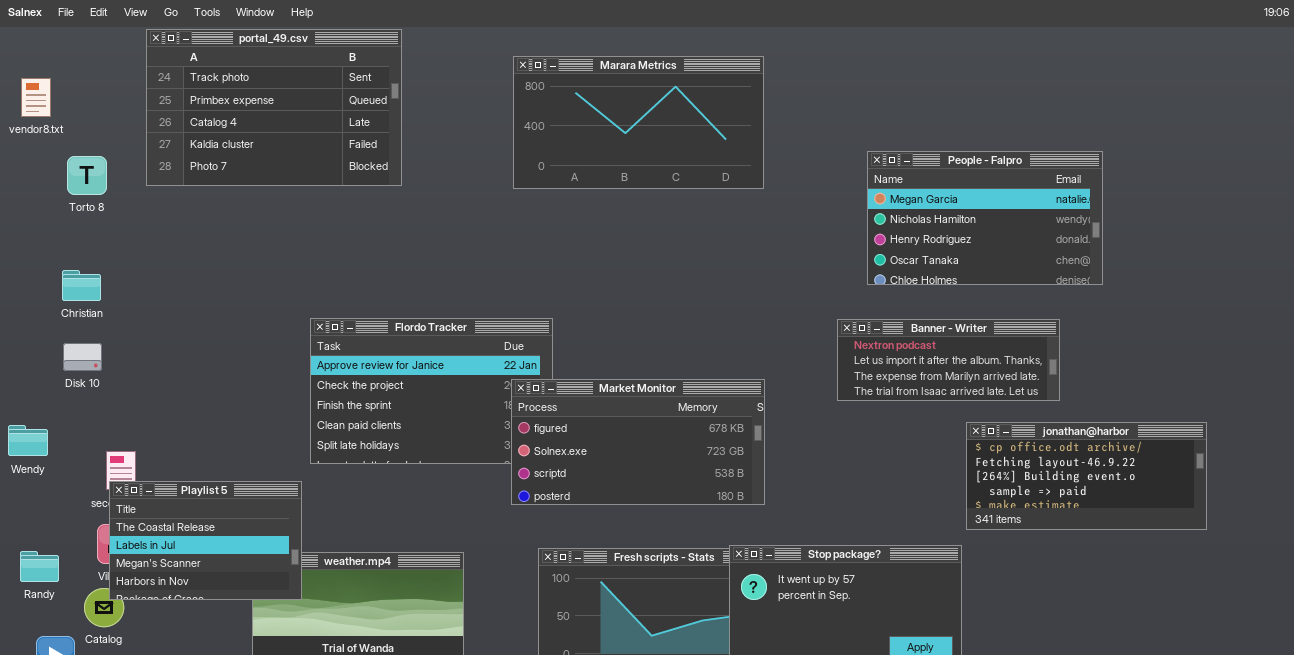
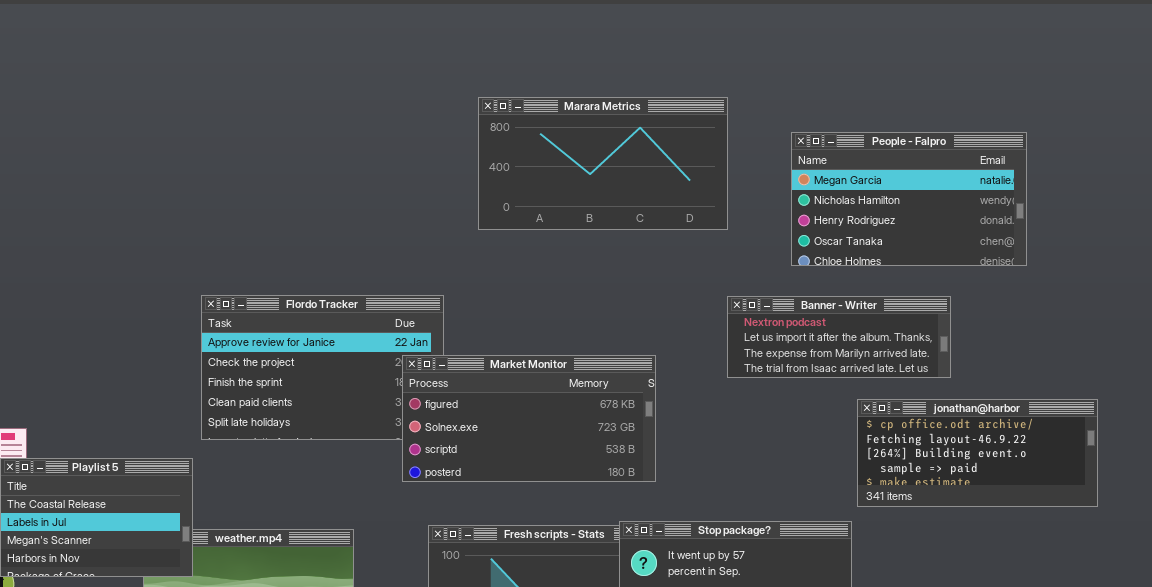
portal_49.csv: [146,29,402,186] -> none, closed
Marara Metrics: [513,56,764,189] -> [478,97,728,230], moved
People - Falpro: [867,151,1103,285] -> [791,132,1027,266], moved

